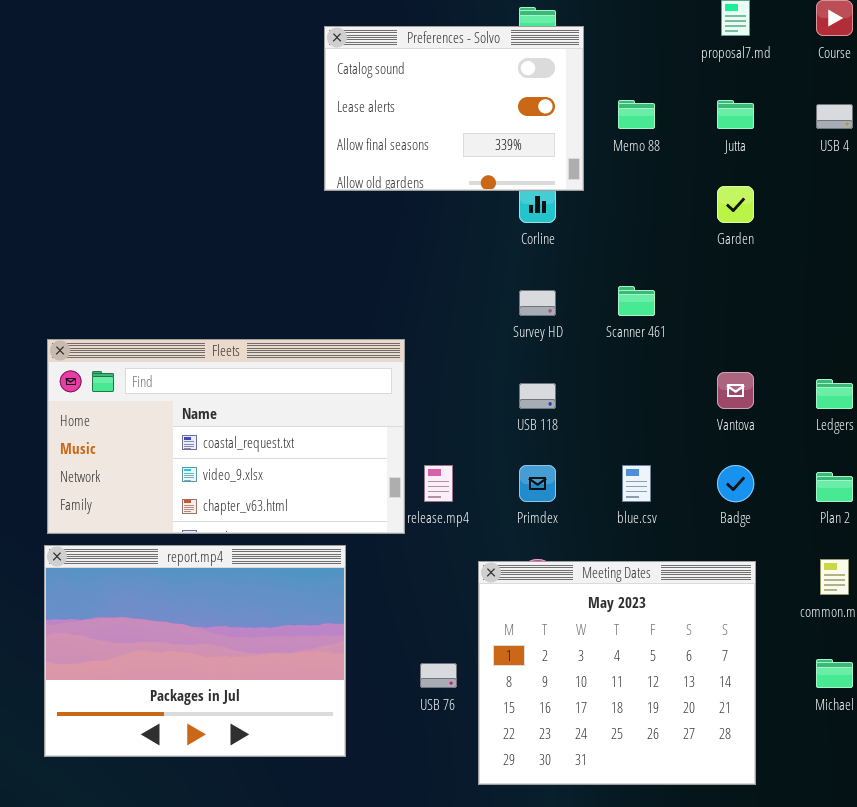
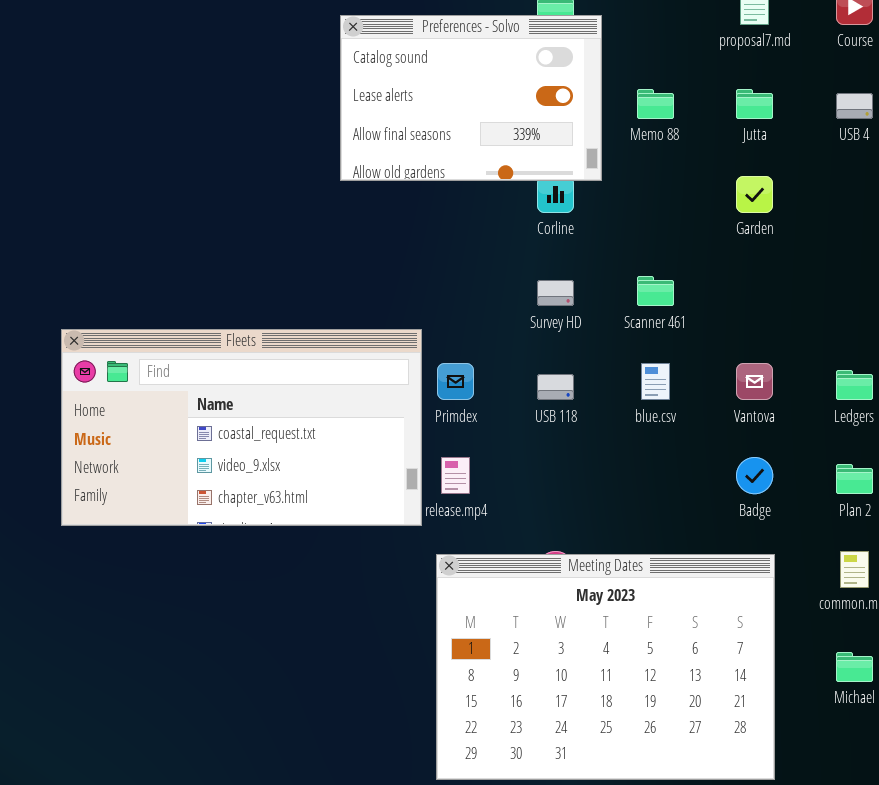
Primdex: [519,465,556,502] -> [437,363,474,400], moved
blue.csv: [622,465,651,502] -> [641,363,670,400], moved
report.mp4: [44,545,346,757] -> none, closed
Meeting Dates: [478,561,756,785] -> [436,554,775,780], resized

